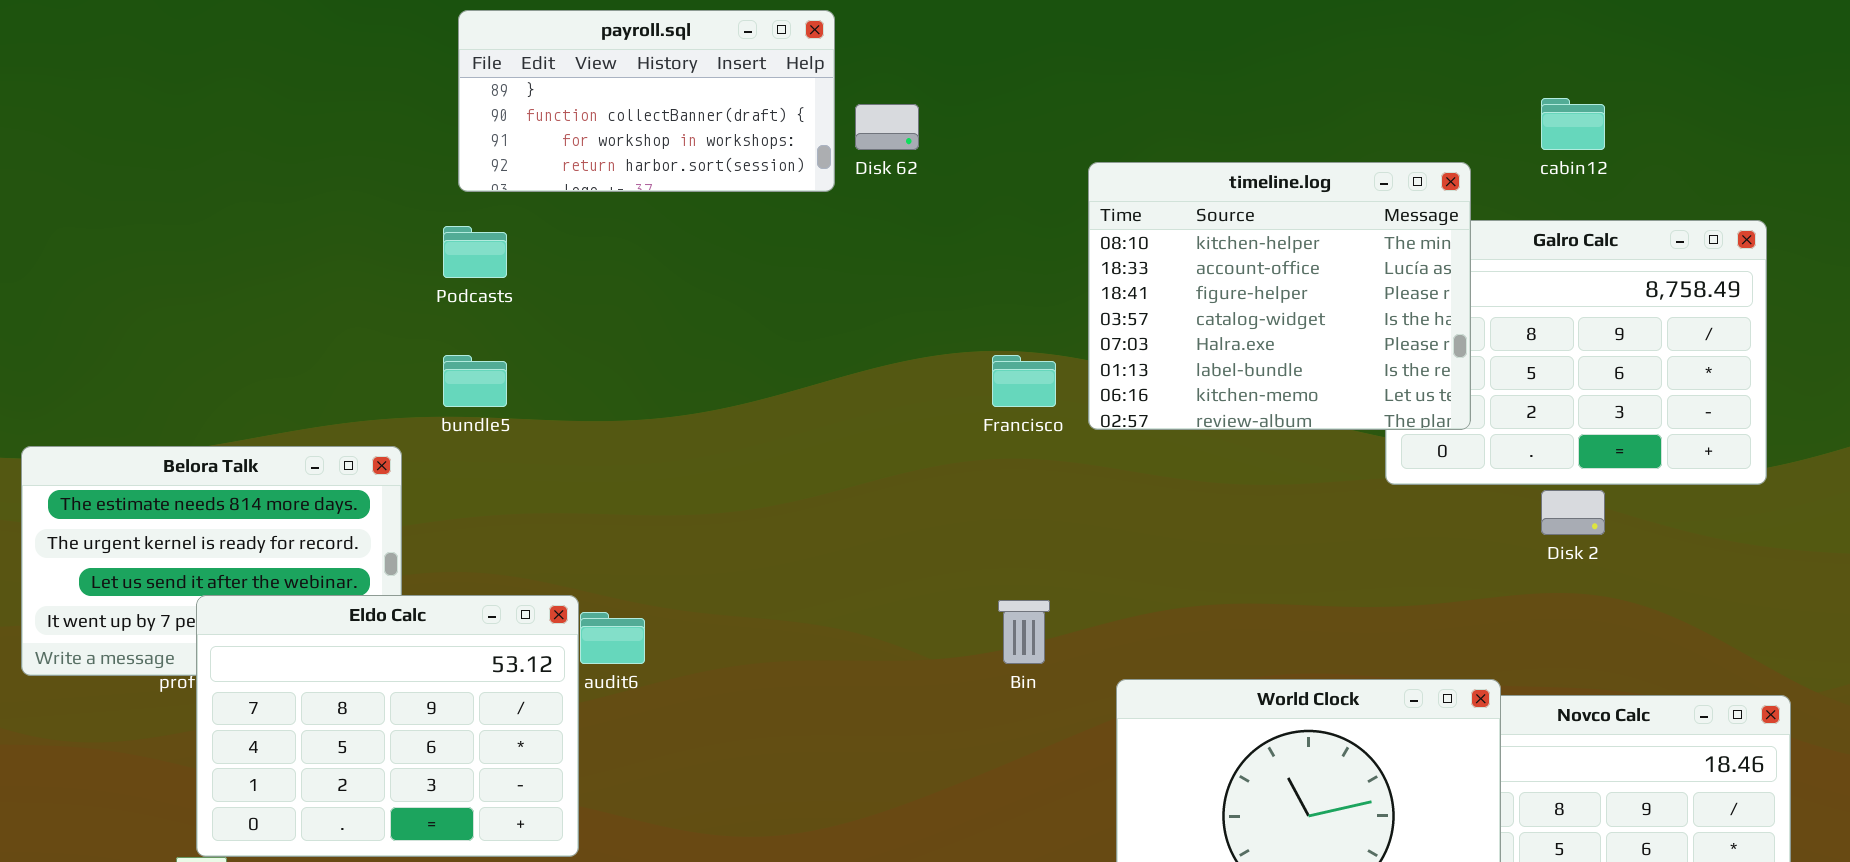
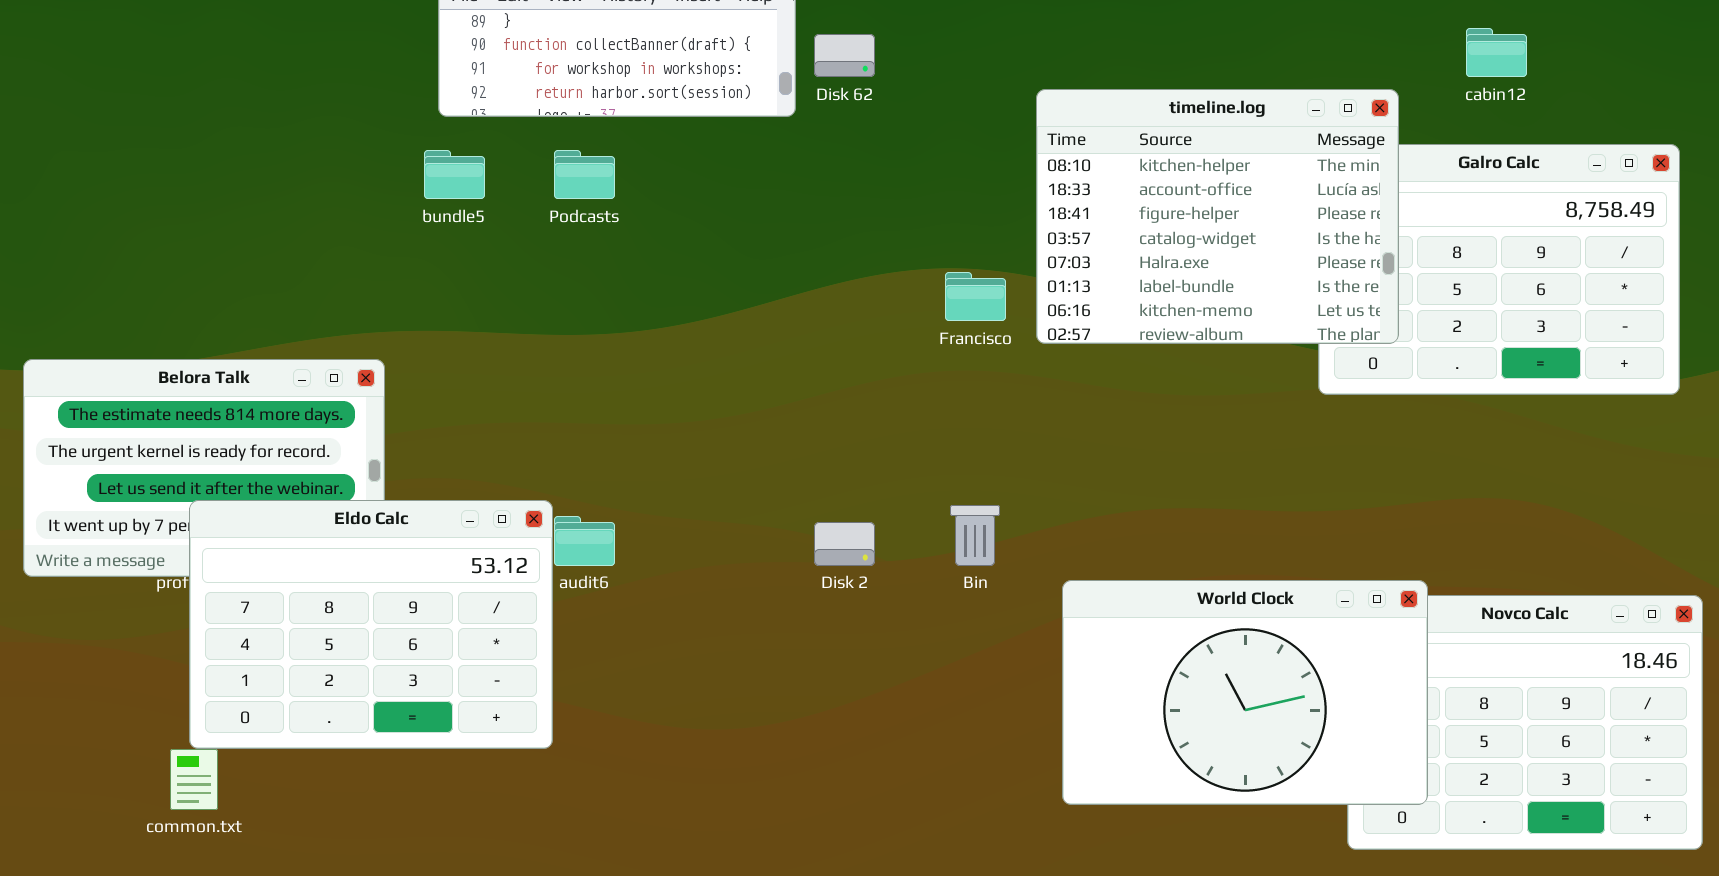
Podcasts: [443,226,507,278] -> [554,150,615,199], moved
bundle5: [443,355,507,407] -> [424,150,485,199], moved
Disk 2: [1541,490,1605,535] -> [814,522,875,566], moved

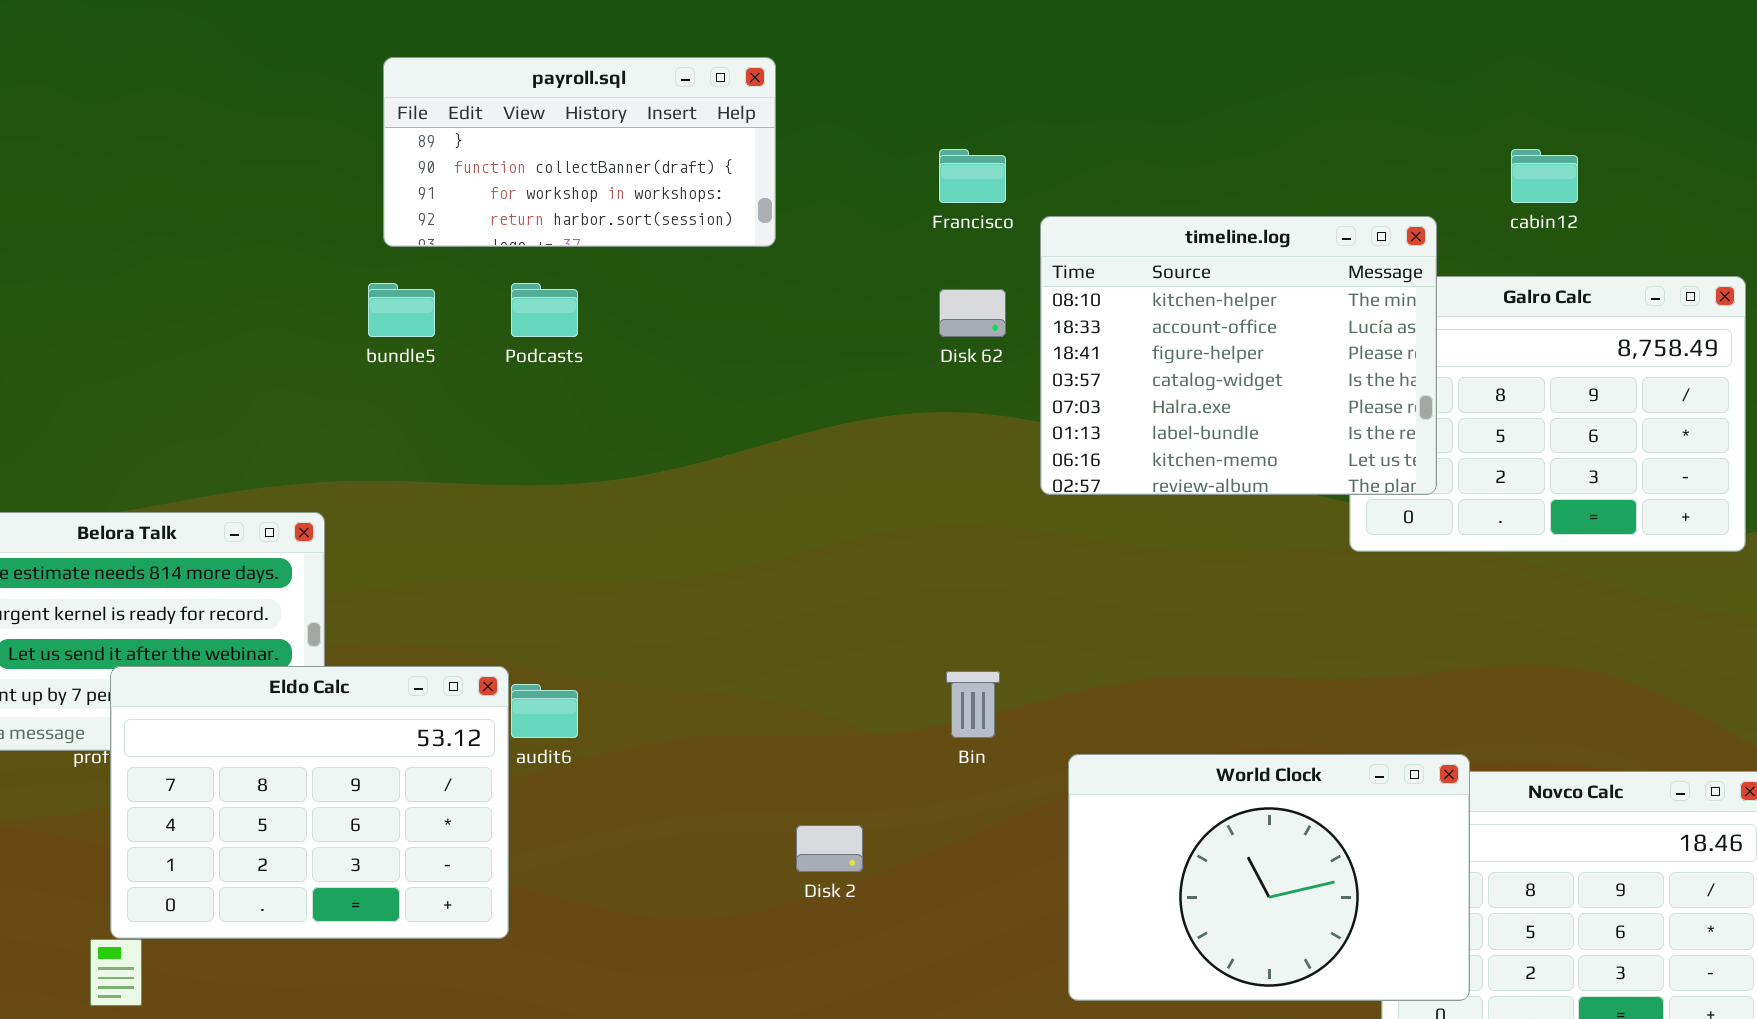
Disk 62: [814,34,875,77] -> [939,289,1006,337], moved
Francisco: [945,272,1006,321] -> [939,149,1006,203], moved
Disk 2: [814,522,875,566] -> [796,825,863,872], moved

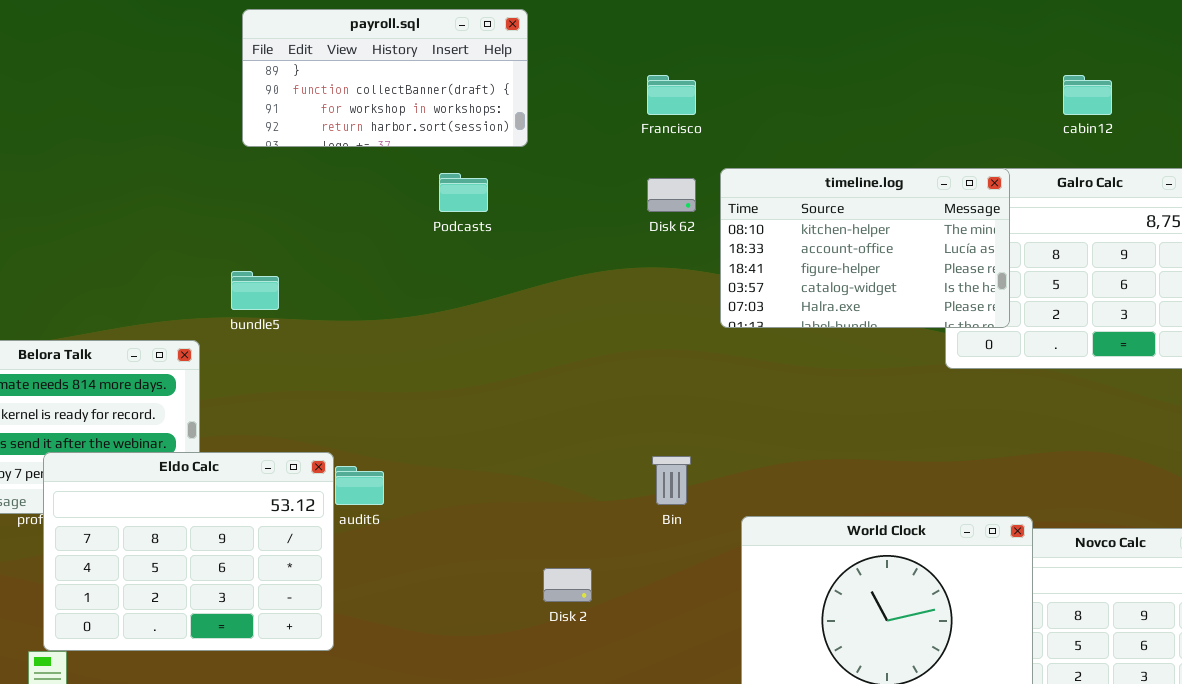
timeline.log: [1040,216,1437,495] -> [720,168,1010,328], resized
bundle5: [368,283,435,337] -> [231,271,279,310], moved
Podcasts: [511,283,578,337] -> [439,173,488,212], moved

